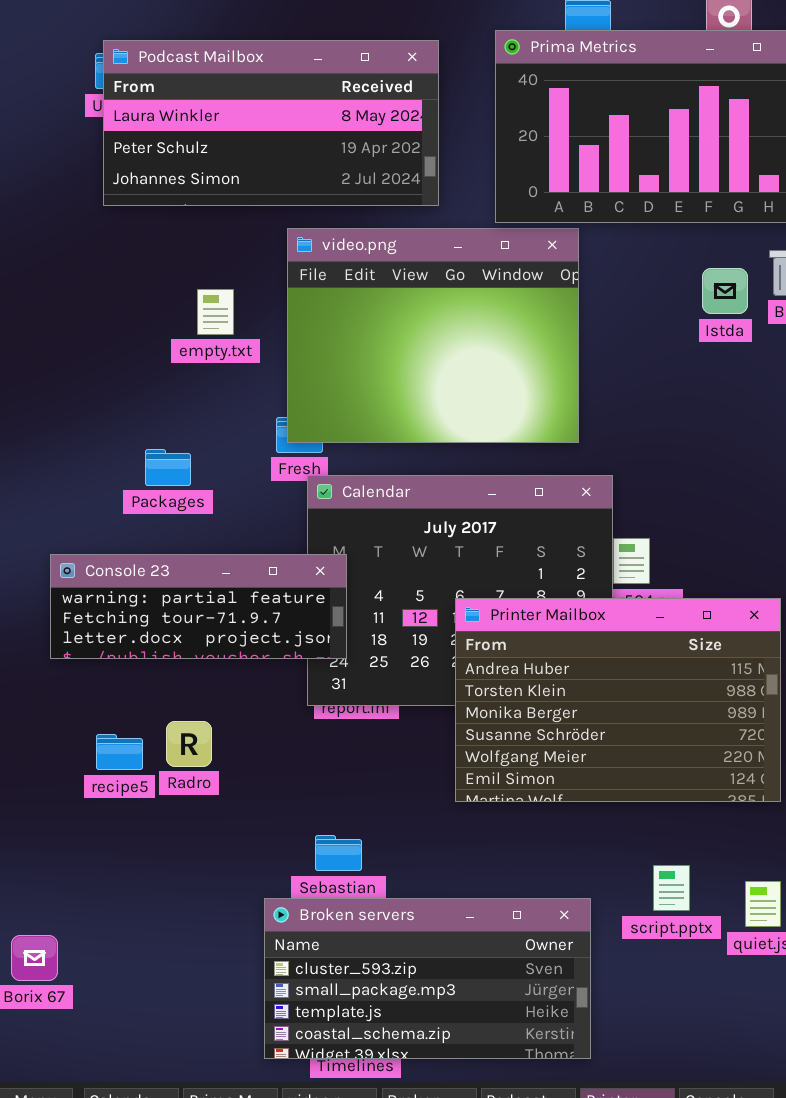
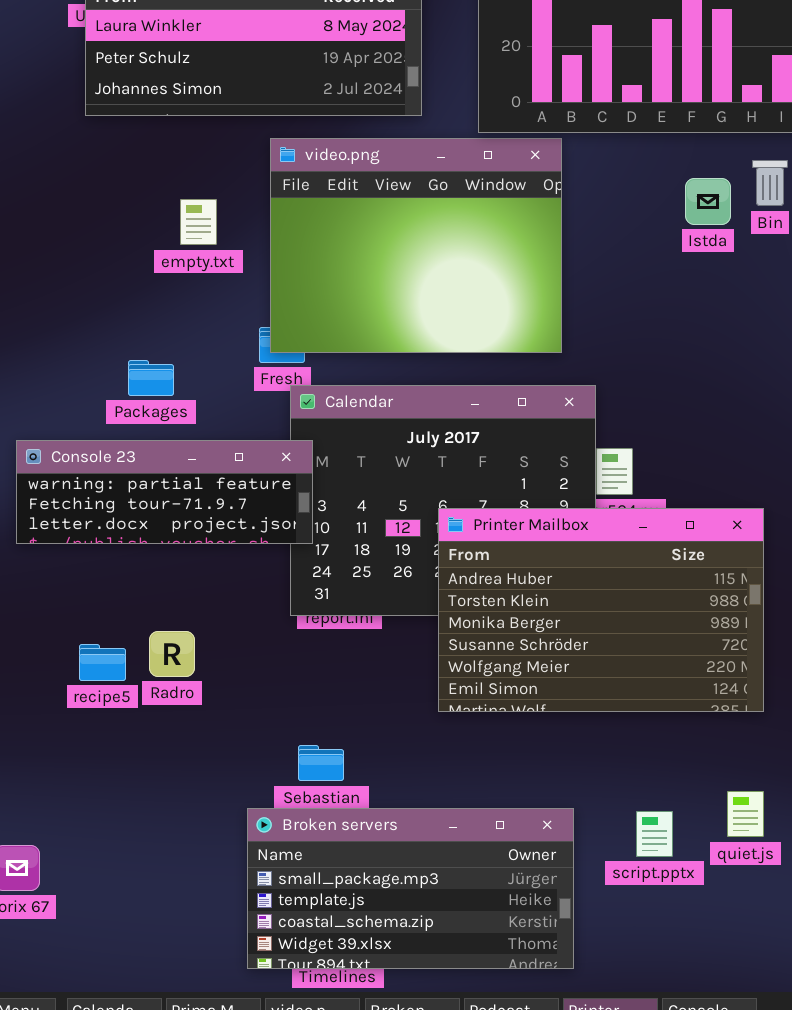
Console 23: [50,554,347,659] -> [16,440,313,544], moved
script.pptx: [653,865,690,911] -> [636,811,673,857], moved
Broken servers: [264,898,591,1059] -> [247,808,574,969], scrolled down 1 row

